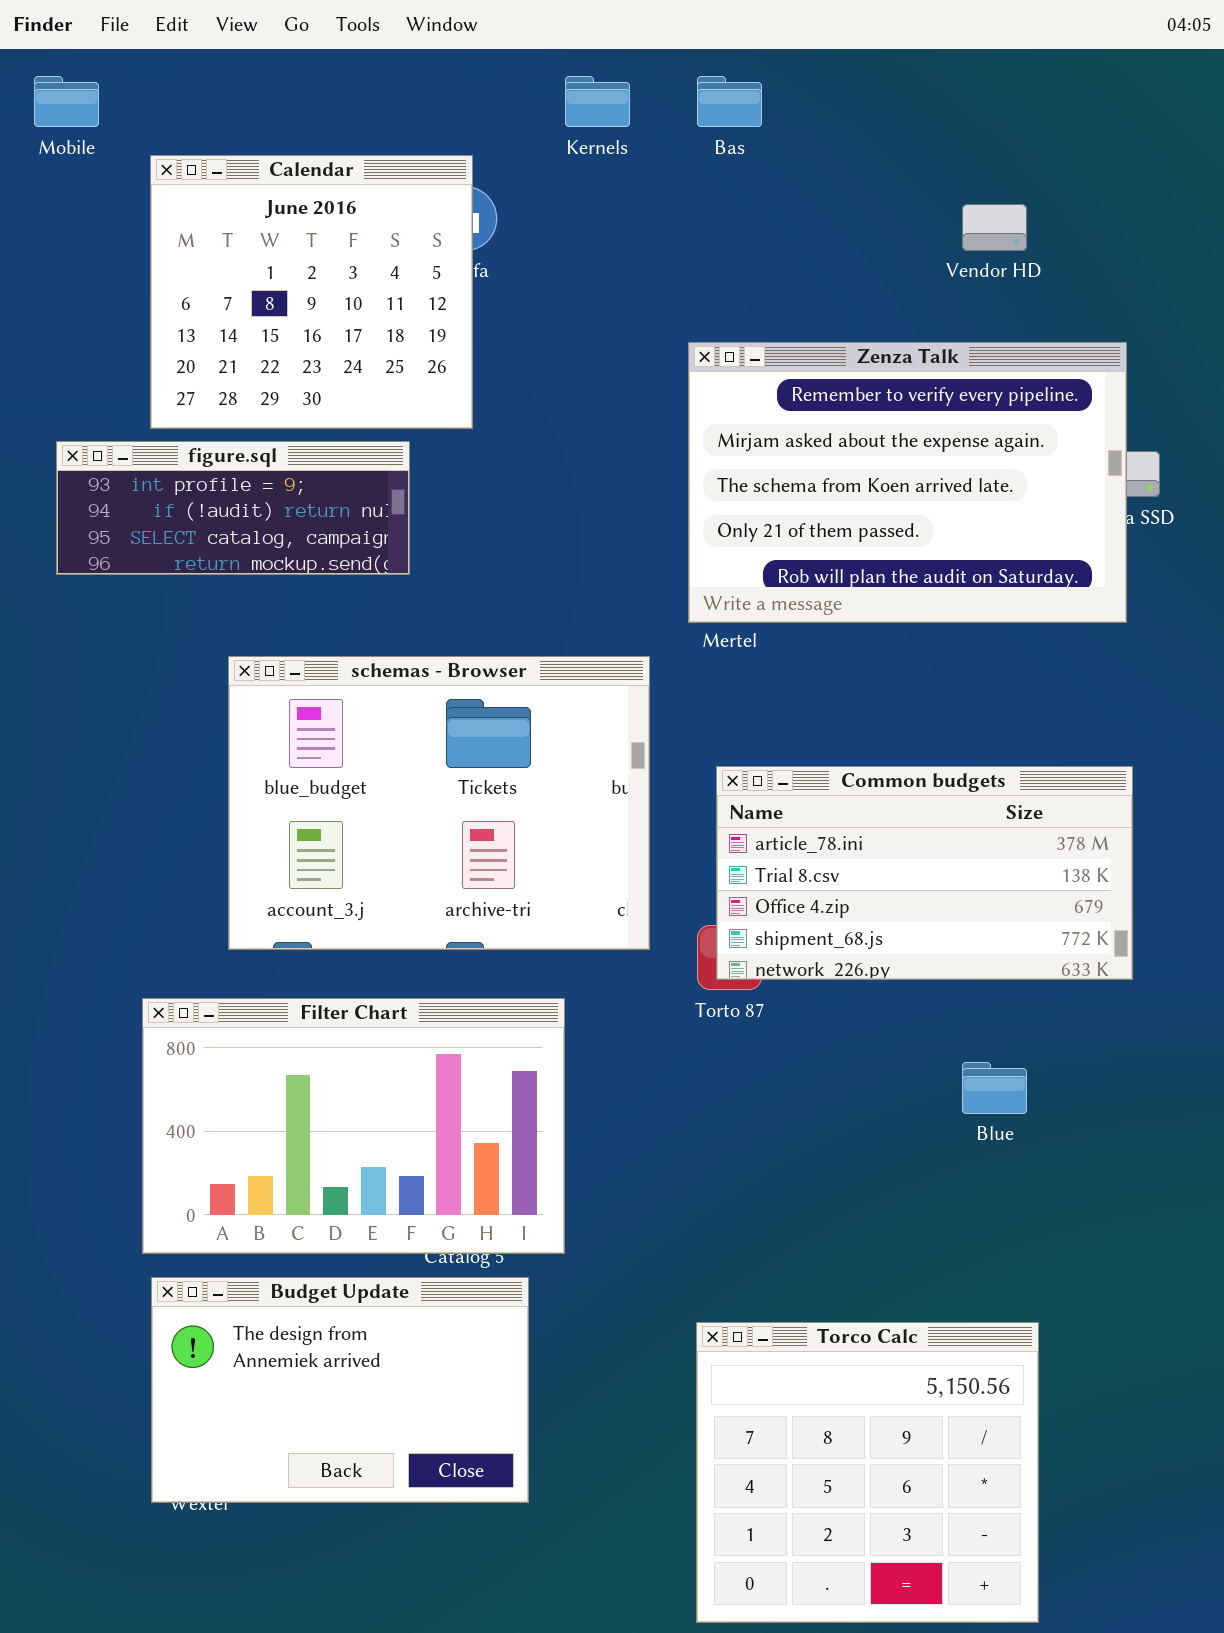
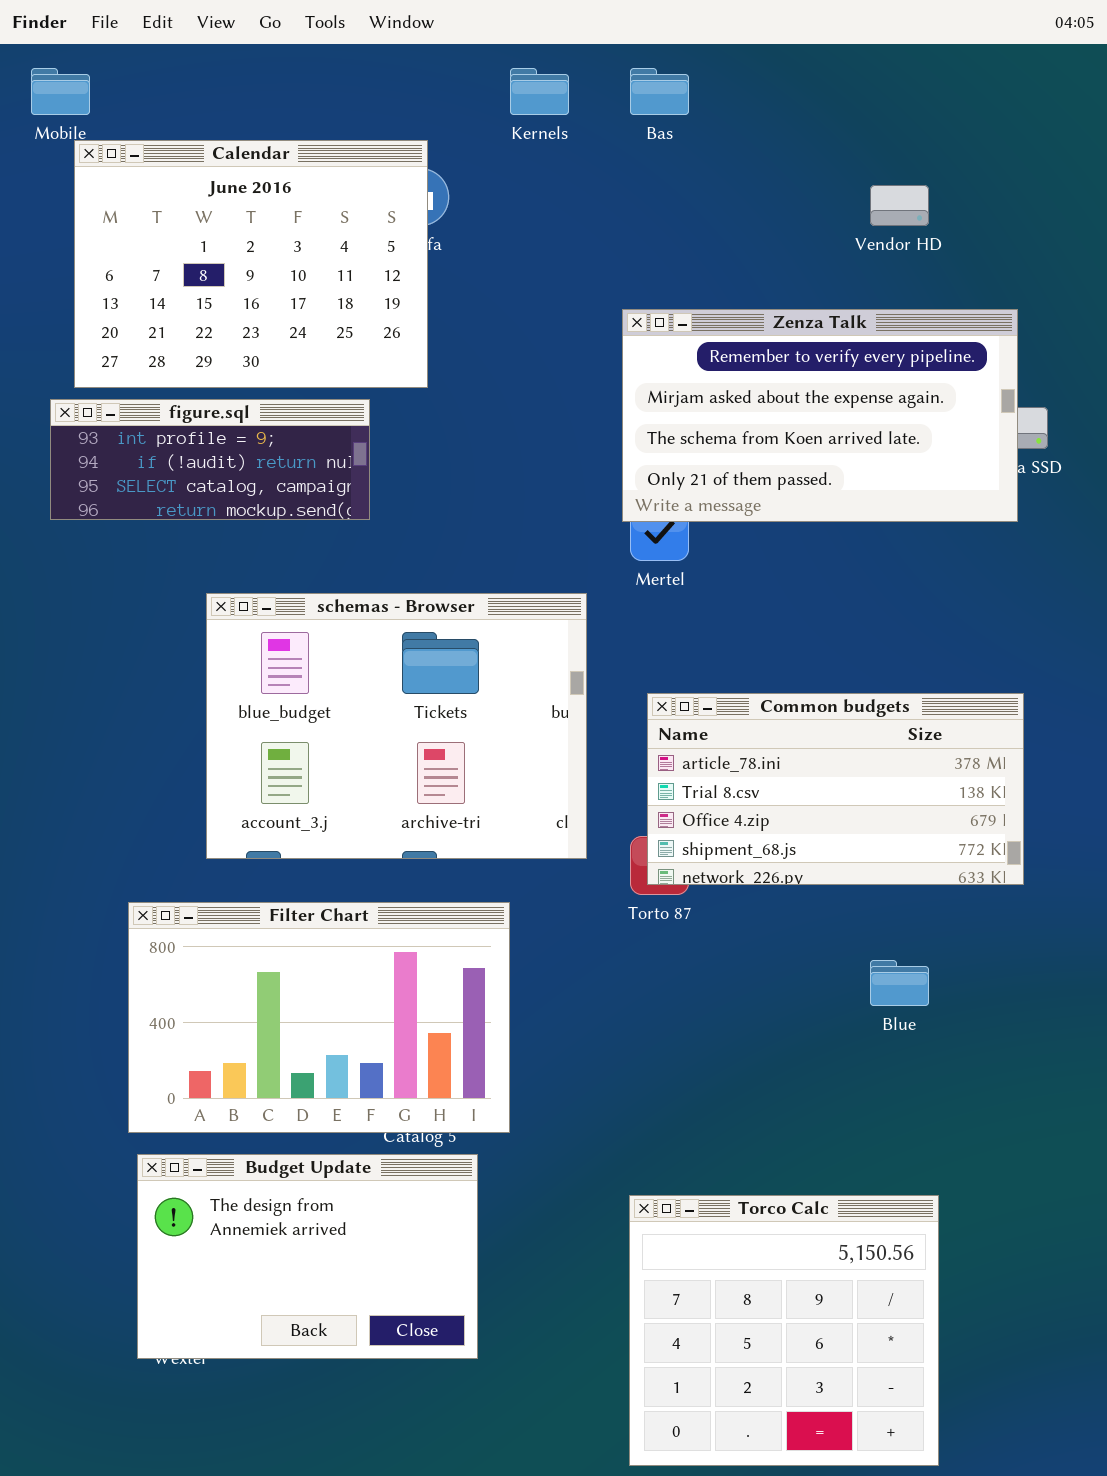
Calendar: [150,155,473,429] -> [74,140,428,388], resized
Zenza Talk: [688,342,1127,623] -> [622,309,1018,522], resized

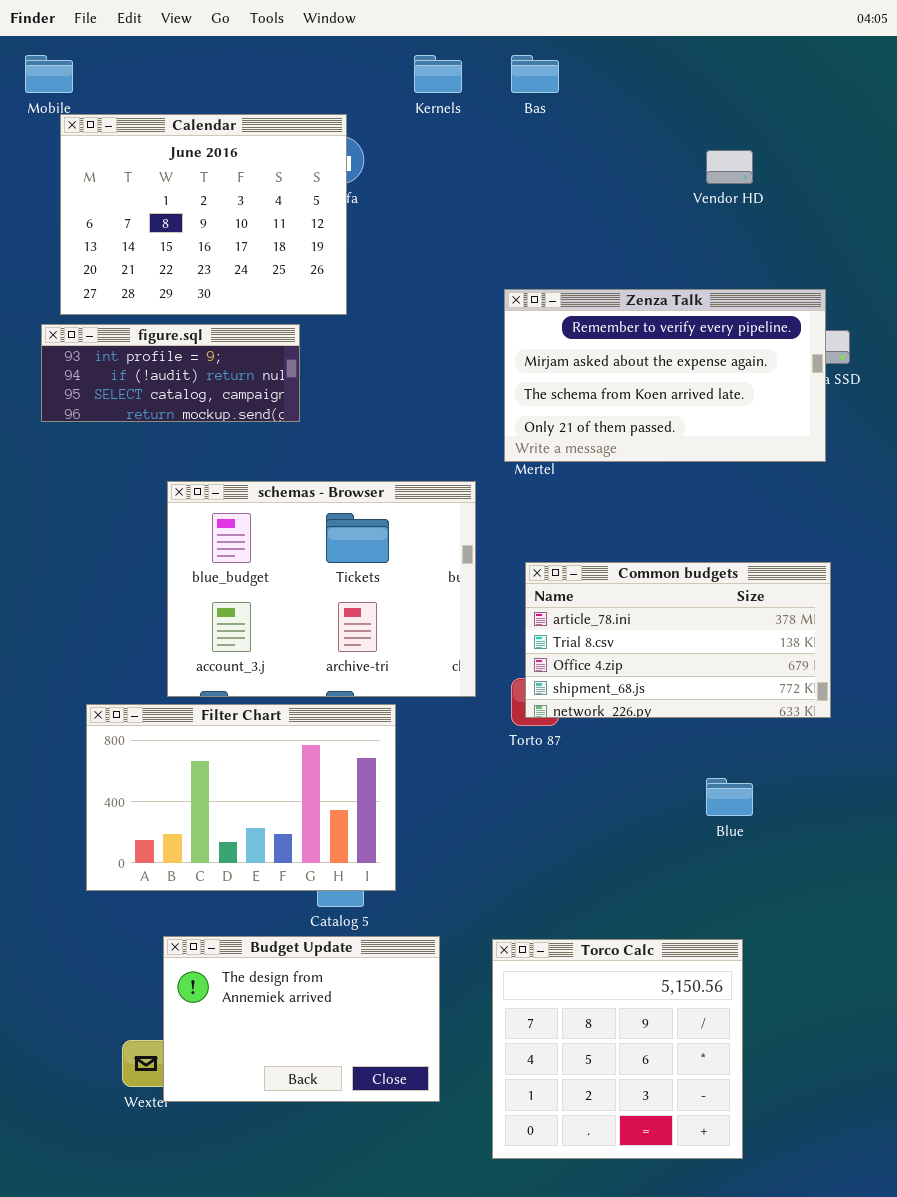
Zenza Talk: [622,309,1018,522] -> [504,289,826,462], moved
Filter Chart: [128,902,510,1133] -> [86,704,396,891], moved
Budget Update: [137,1154,478,1359] -> [163,936,440,1102], moved
Torco Calc: [629,1195,939,1466] -> [492,939,743,1159], moved

